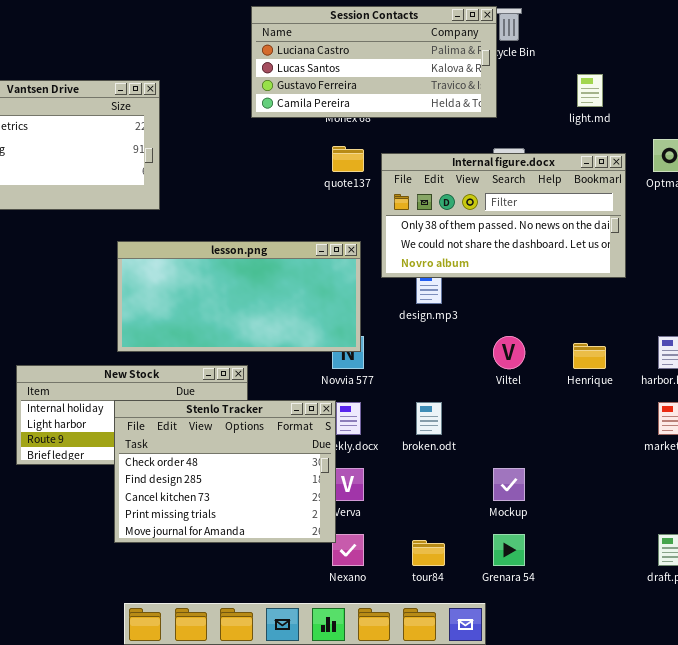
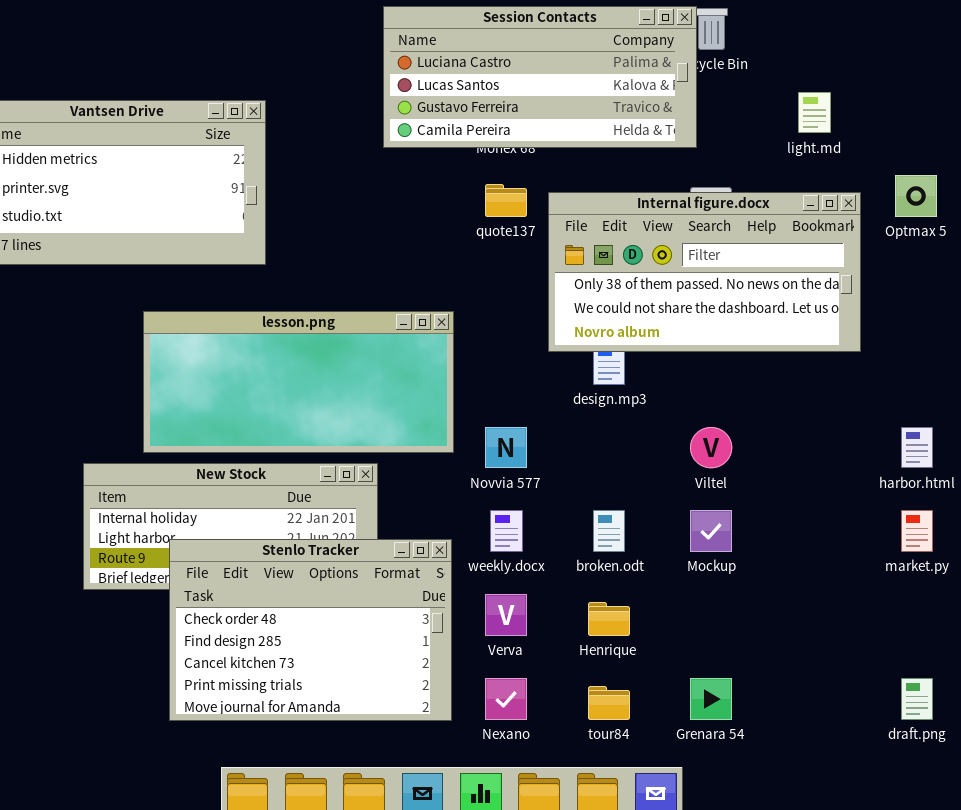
lesson.png: [117,241,361,352] -> [143,311,454,453], moved
Henrique: [573,343,606,369] -> [588,602,630,636], moved
Stenlo Tracker: [114,400,336,543] -> [169,539,452,721], moved
Mockup: [493,468,525,501] -> [690,510,732,552], moved

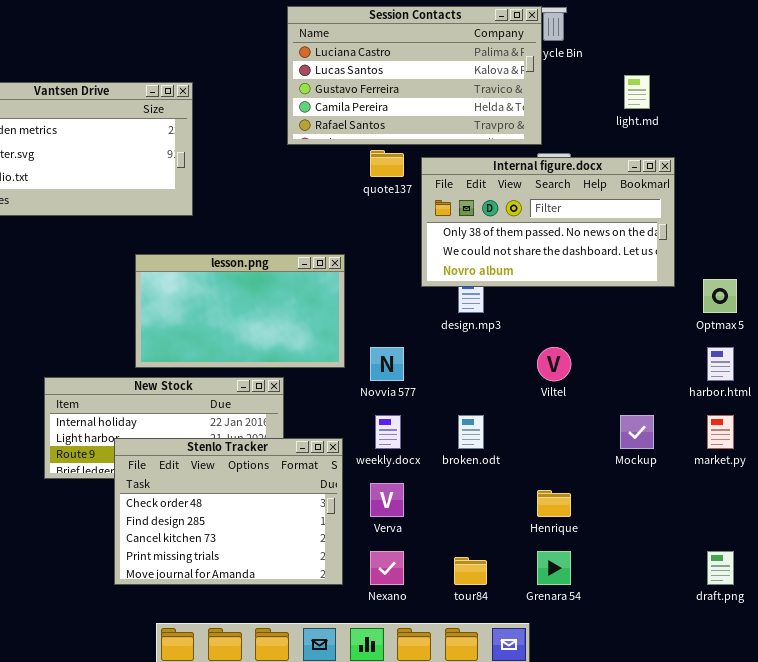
Session Contacts: [383,6,697,148] -> [287,6,542,145], resized
Optmax 5: [895,175,937,217] -> [703,279,737,313], moved
lesson.png: [143,311,454,453] -> [135,254,345,368], resized
Mockup: [690,510,732,552] -> [620,415,654,449], moved
Henrique: [588,602,630,636] -> [537,490,571,517], moved

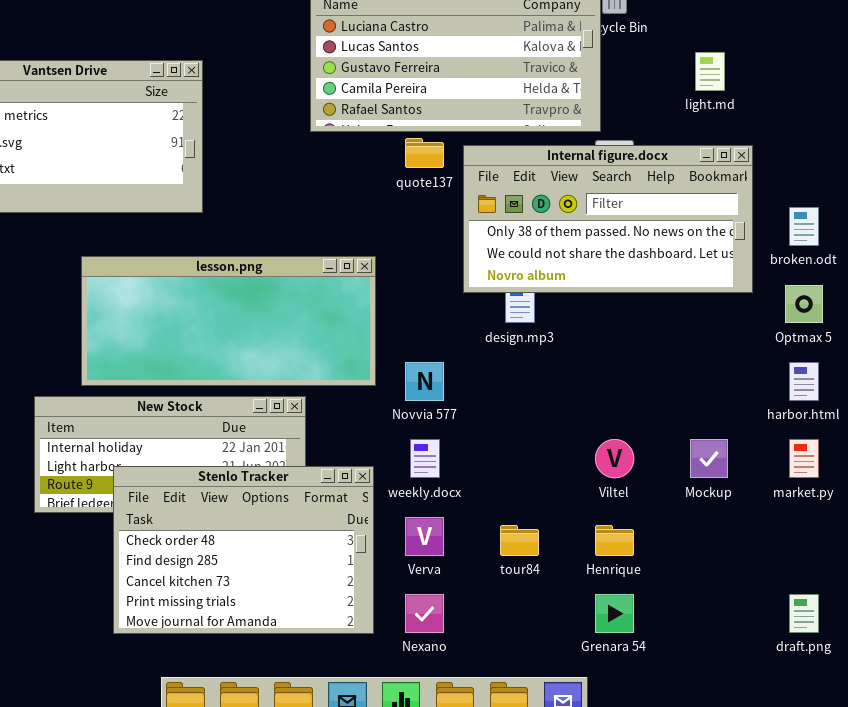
lesson.png: [135,254,345,368] -> [81,256,376,386], resized
Viltel: [537,347,571,381] -> [595,439,634,478], moved
broken.odt: [458,415,484,449] -> [789,207,819,246], moved
tour84: [454,557,487,585] -> [500,525,539,556], moved

